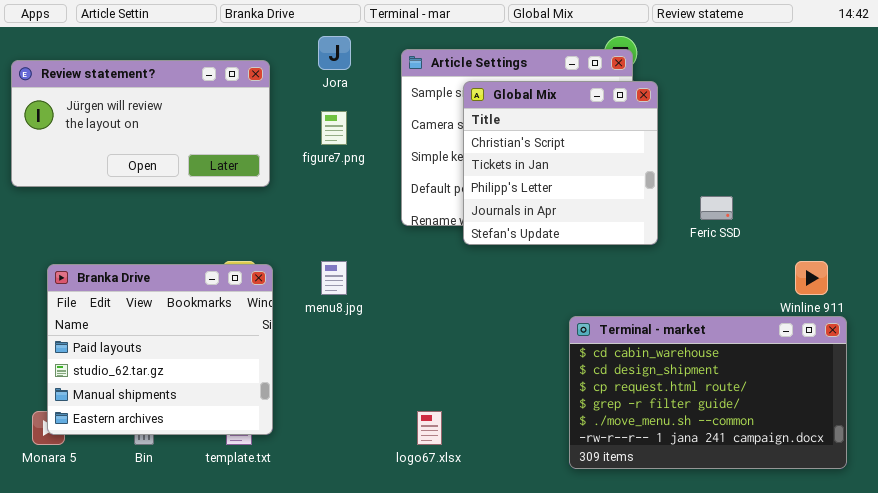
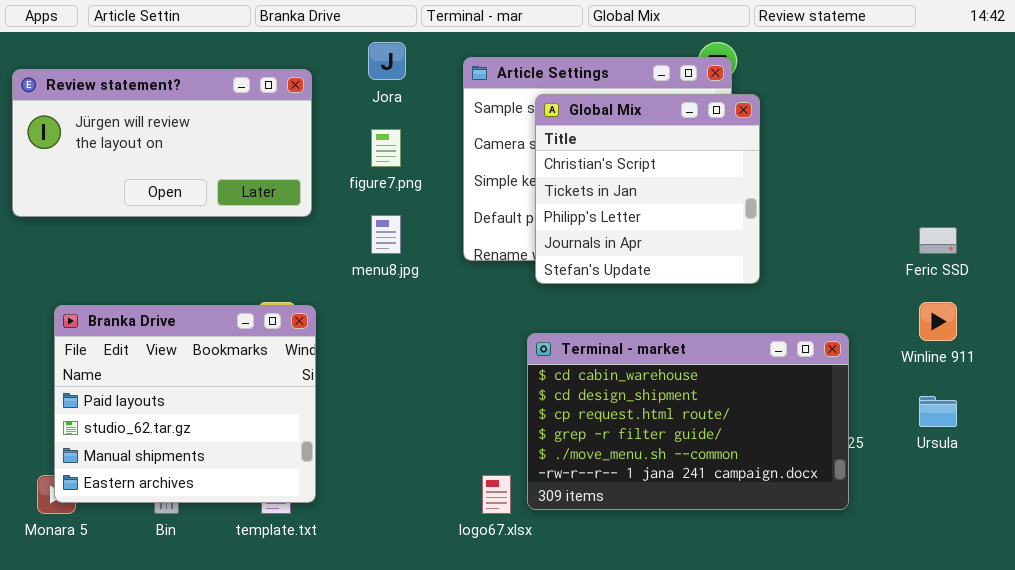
Feric SSD: [700,196,733,220] -> [919,227,957,254], moved
menu8.jpg: [321,261,347,295] -> [371,215,401,254], moved
Terminal - market: [569,316,847,469] -> [527,333,849,510], moved

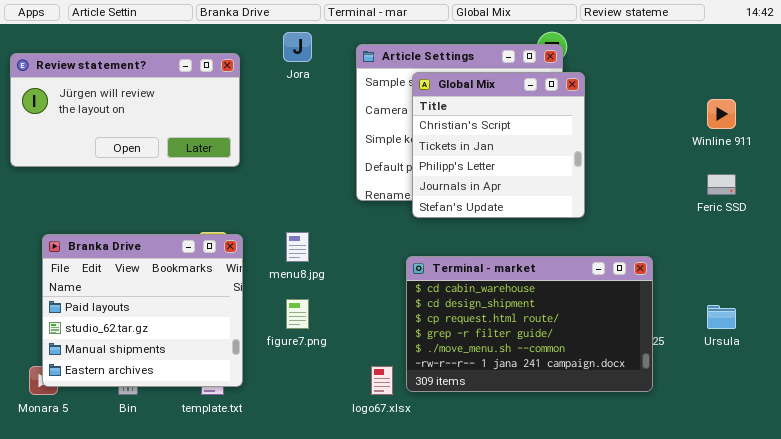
figure7.png: [371,129,401,167] -> [286,299,309,329], moved
menu8.jpg: [371,215,401,254] -> [286,232,309,262], moved
Winline 911: [919,302,957,341] -> [707,99,736,129], moved

